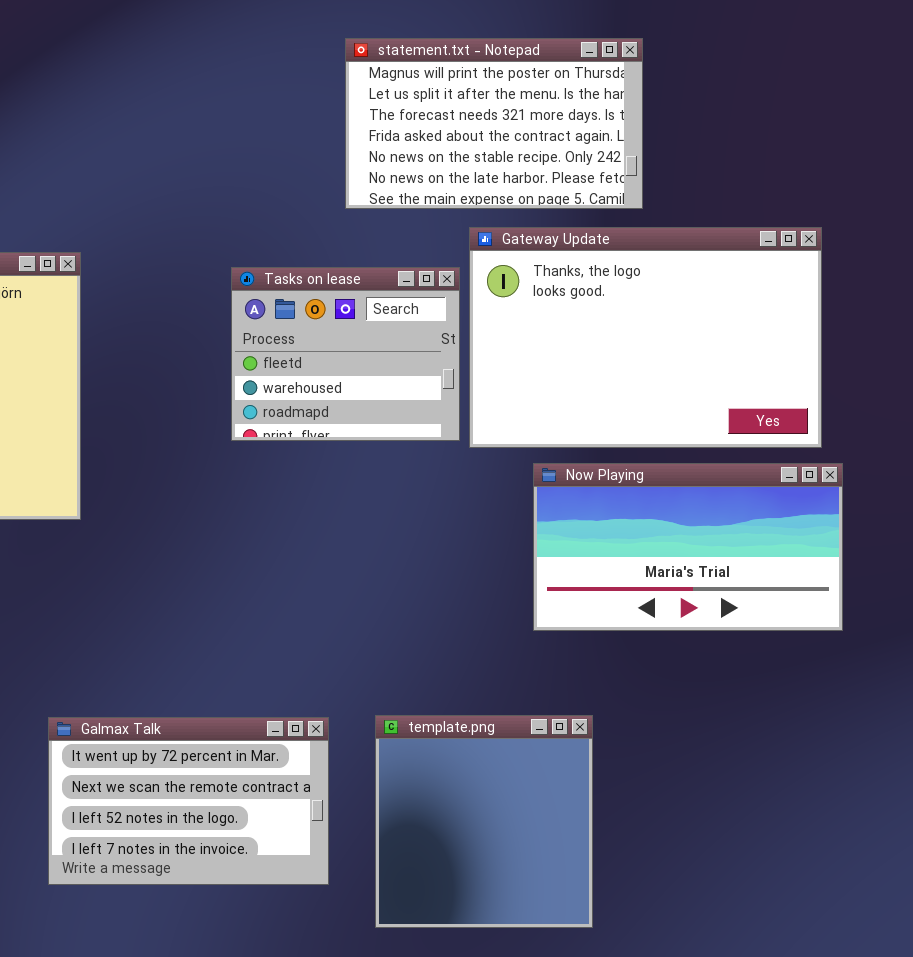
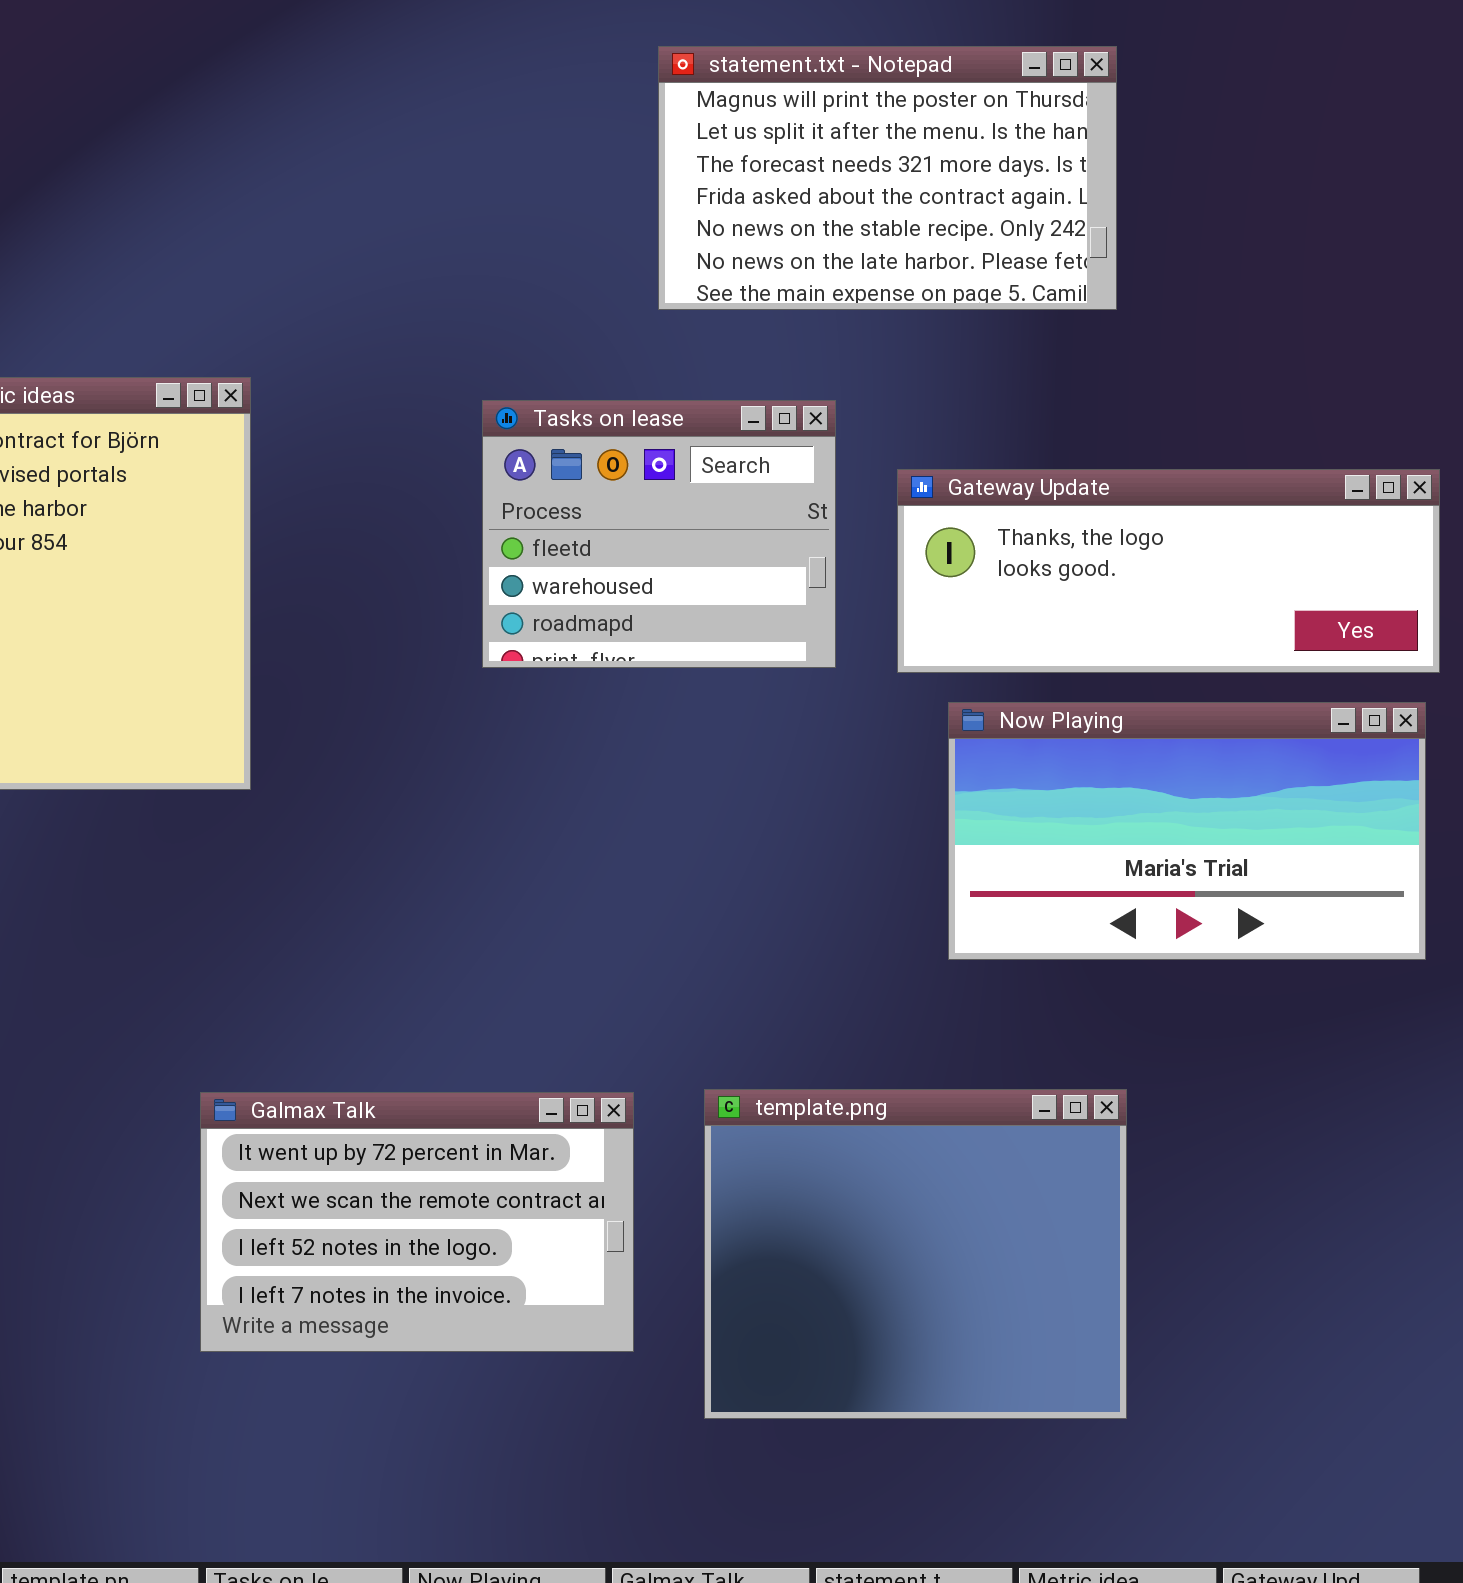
Gateway Update: [469,227,822,448] -> [897,469,1440,673], moved, resized
template.png: [375,715,593,928] -> [704,1089,1127,1419], resized

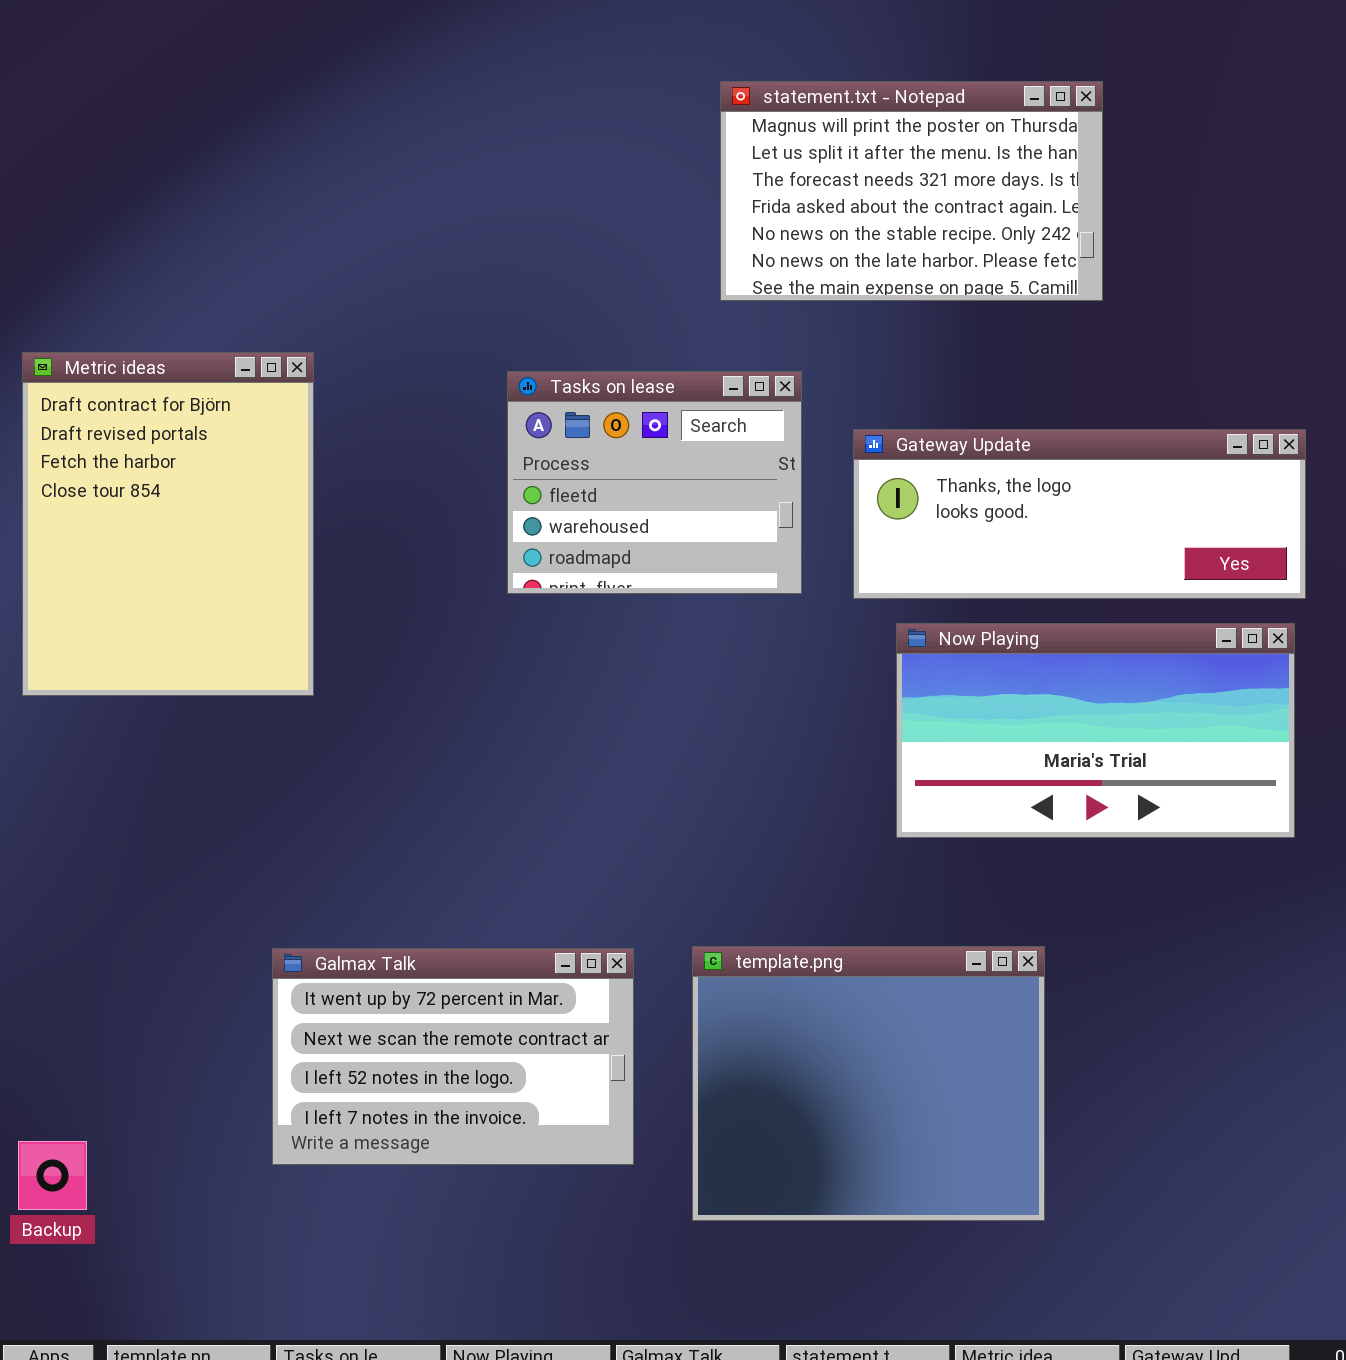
statement.txt - Notepad: [658,46,1117,310] -> [720,81,1103,301], moved

